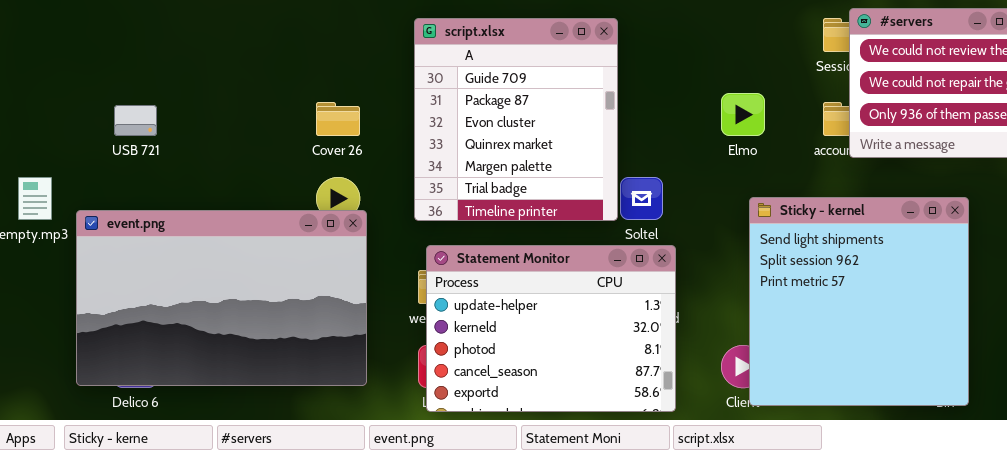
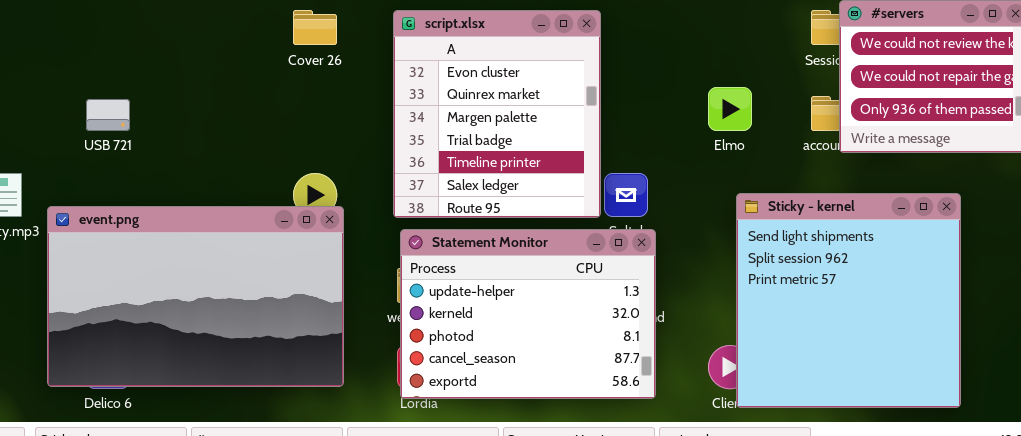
script.xlsx: [414,18,618,221] -> [393,10,601,218], scrolled down 2 rows
Cover 26: [316,102,360,136] -> [293,10,337,45], moved
Statement Monitor: [426,245,676,412] -> [400,229,656,399], moved

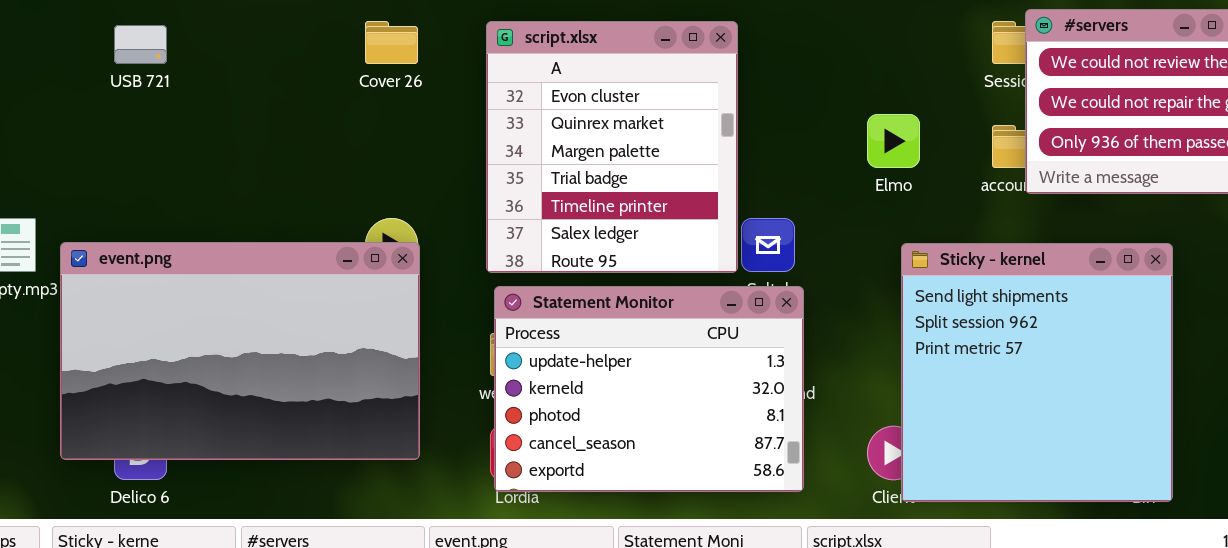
USB 721: [86,99,130,131] -> [114,25,167,64], moved
event.png: [47,206,344,387] -> [60,242,420,460], moved

